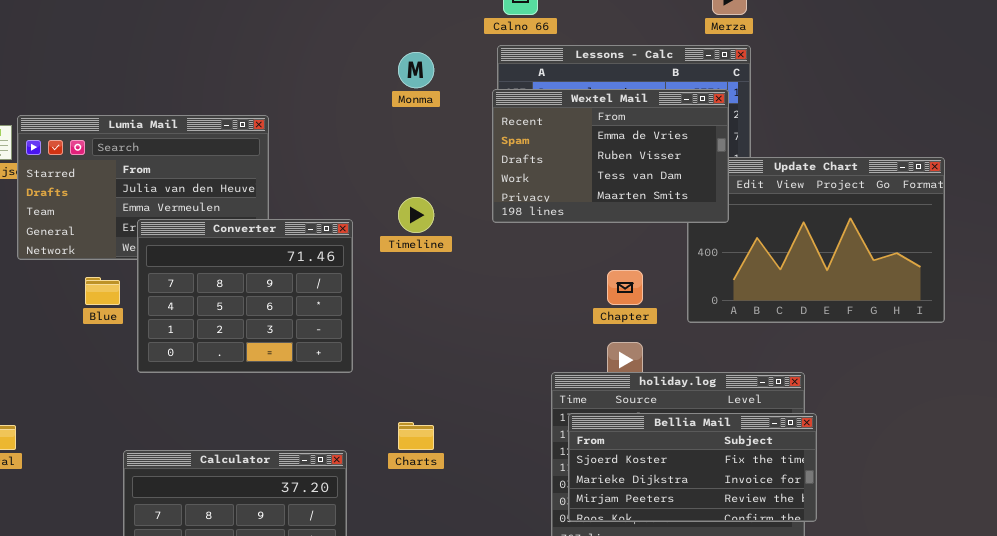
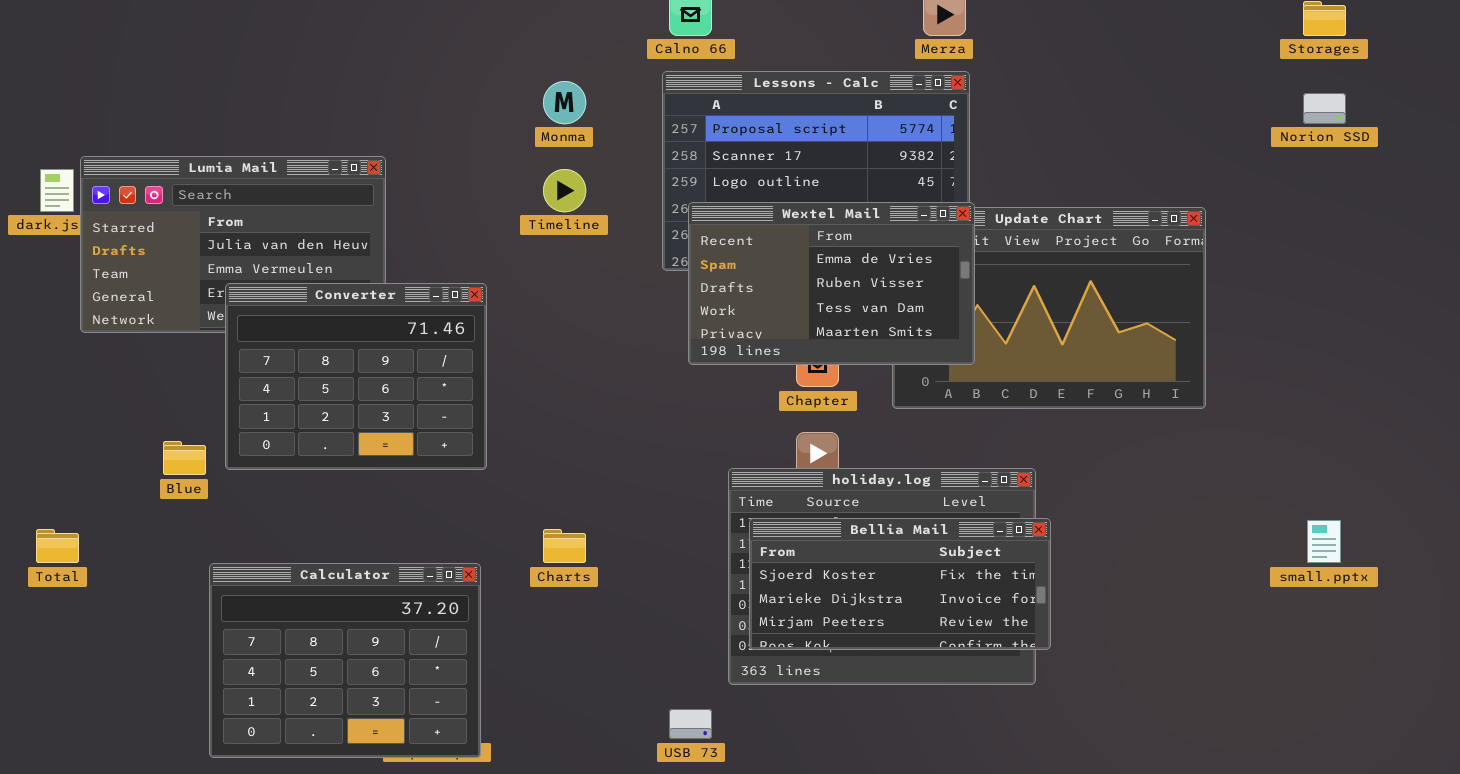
Wextel Mail: [492,89,729,223] -> [688,202,975,365], moved
Timeline: [398,197,434,233] -> [543,169,586,212], moved
Blue: [85,277,120,305] -> [163,441,206,475], moved

